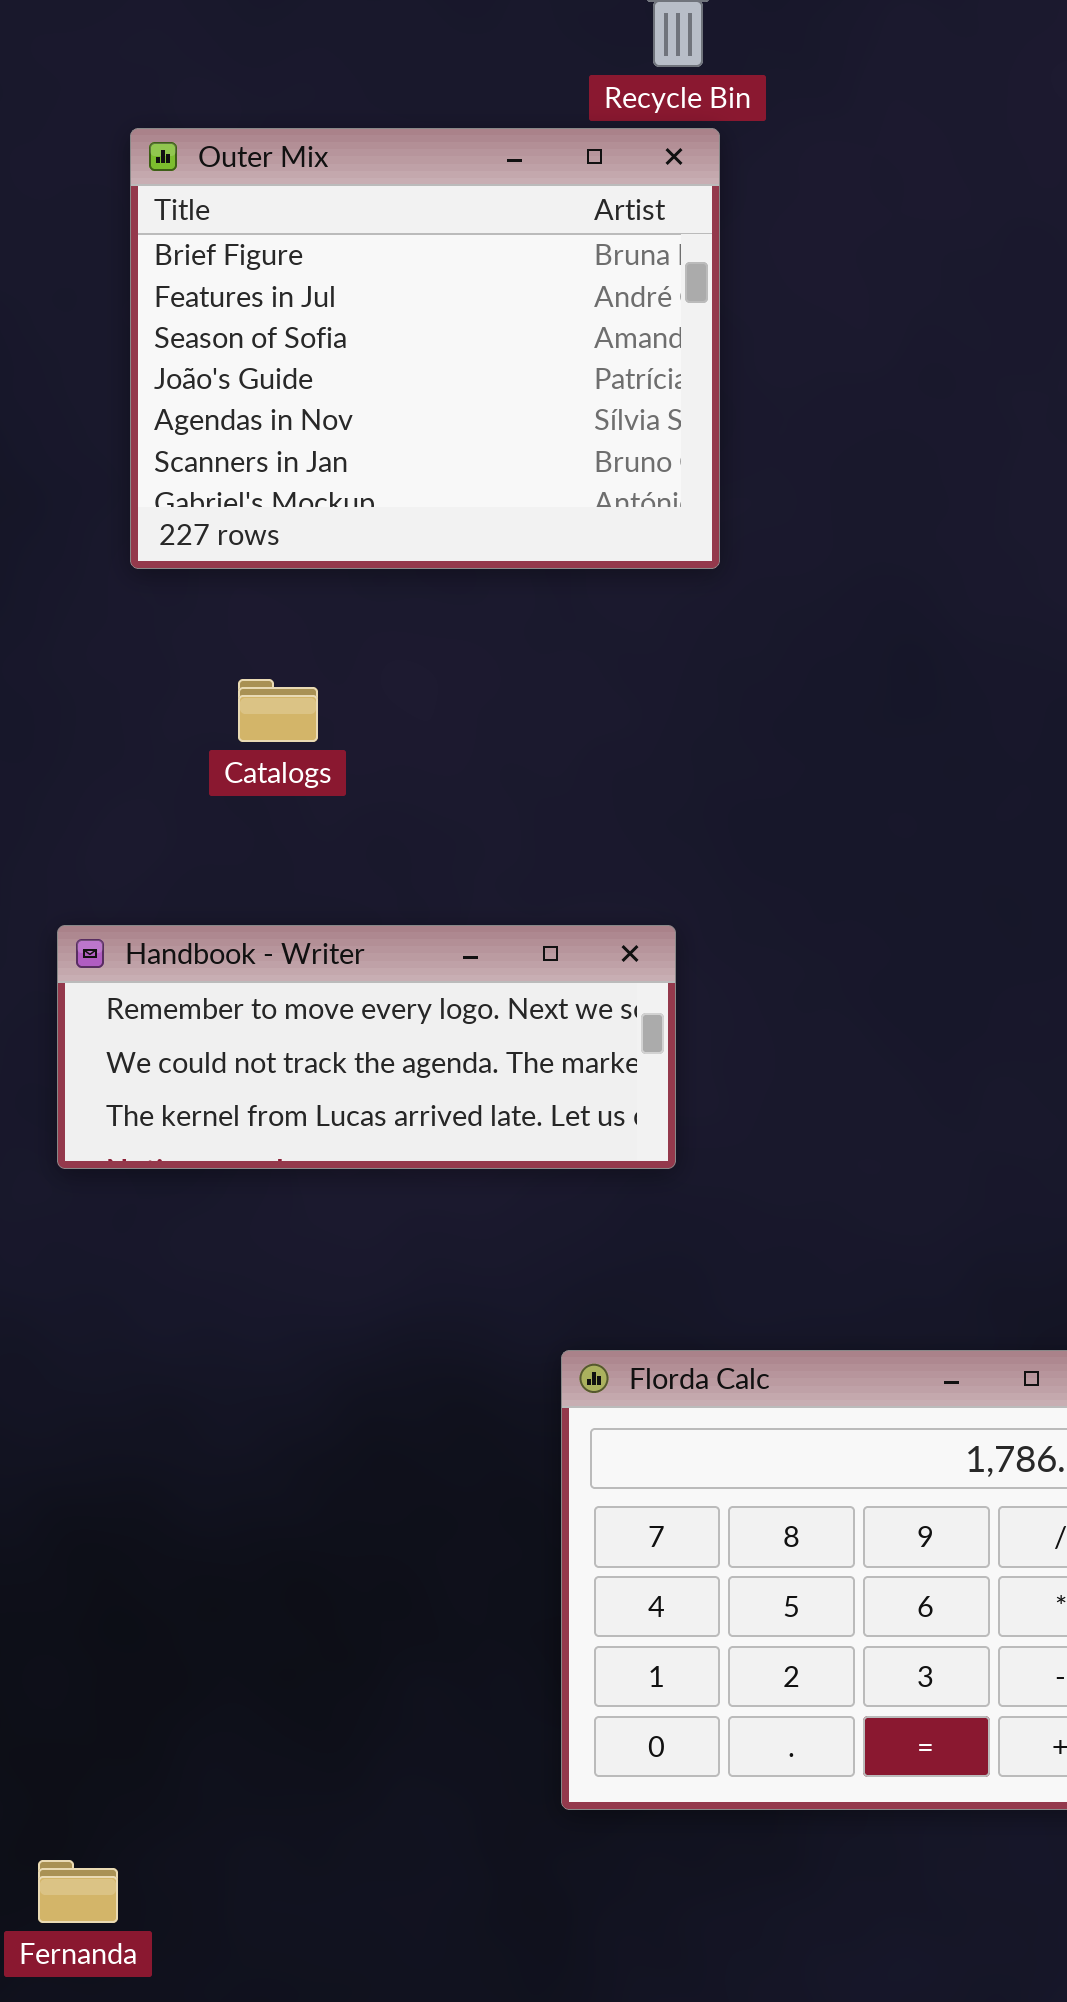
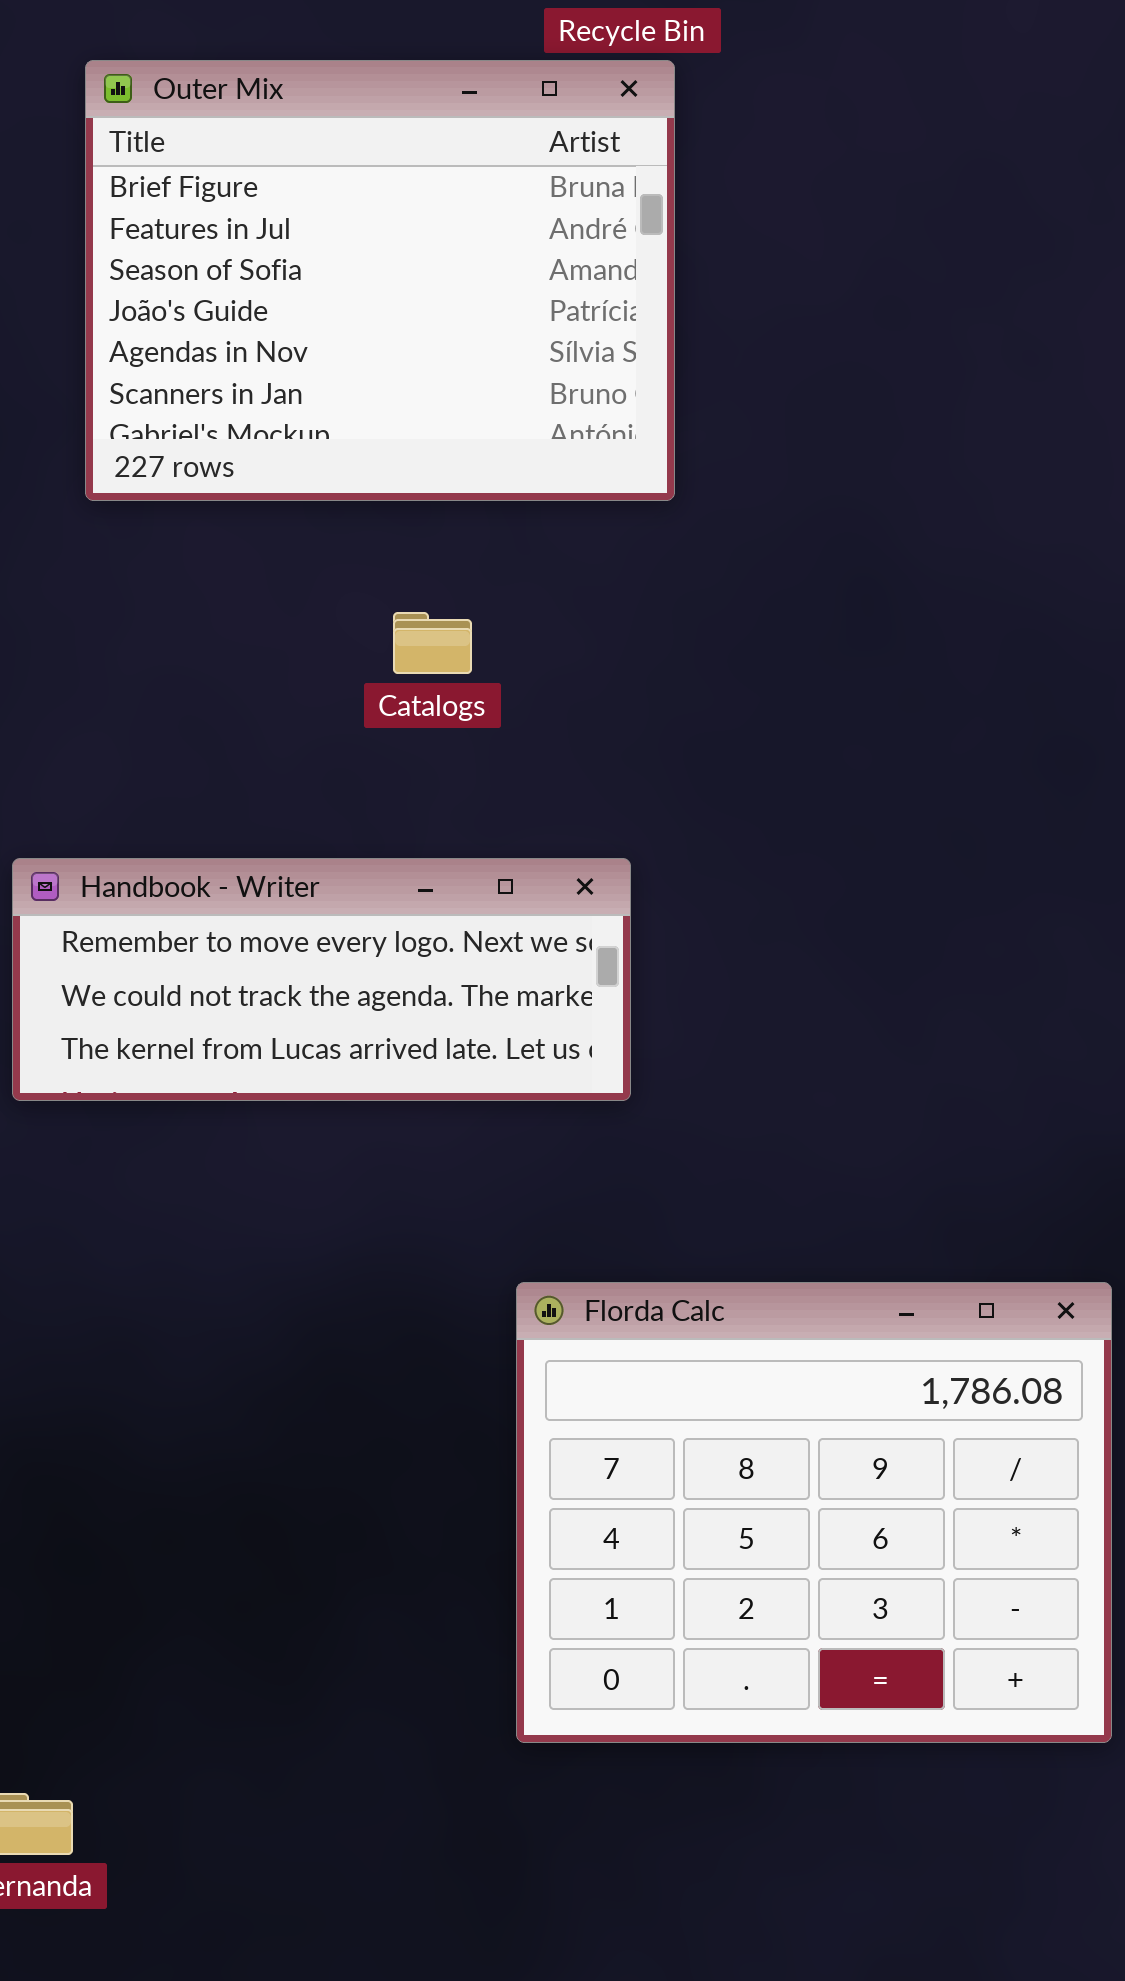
Catalogs: [238,679,318,742] -> [393,612,472,674], moved

